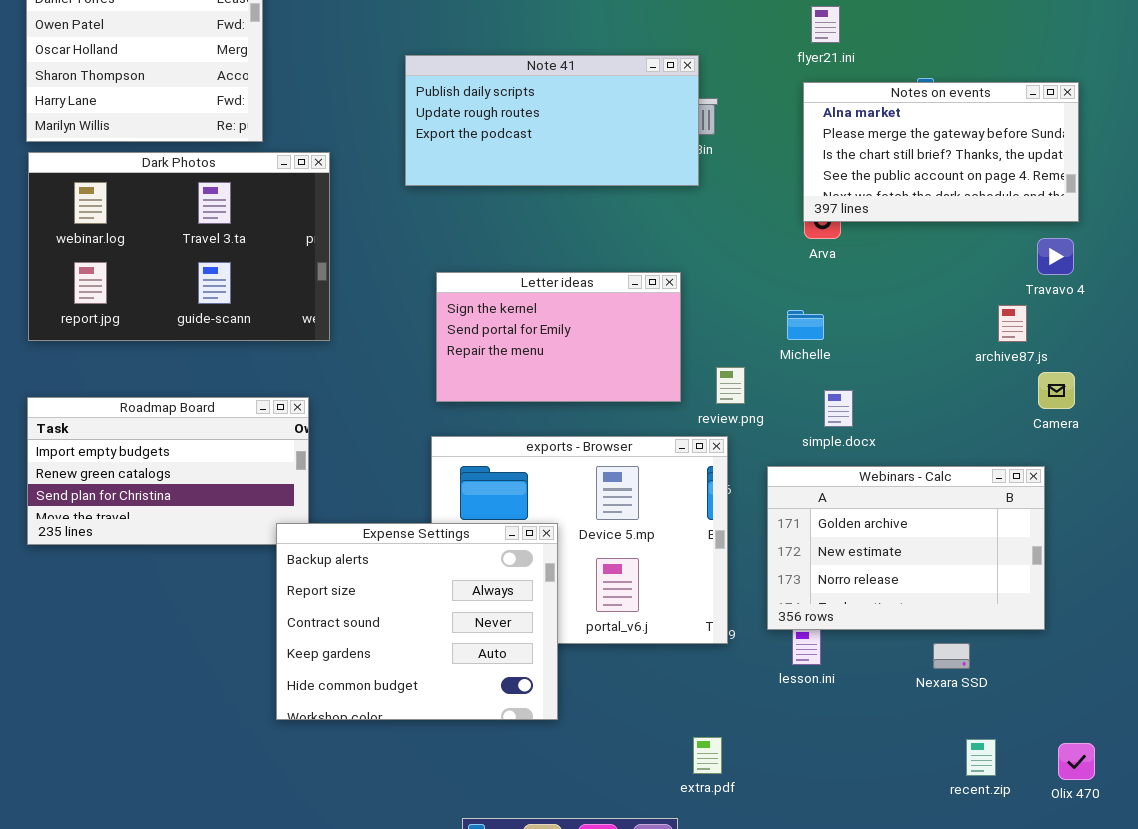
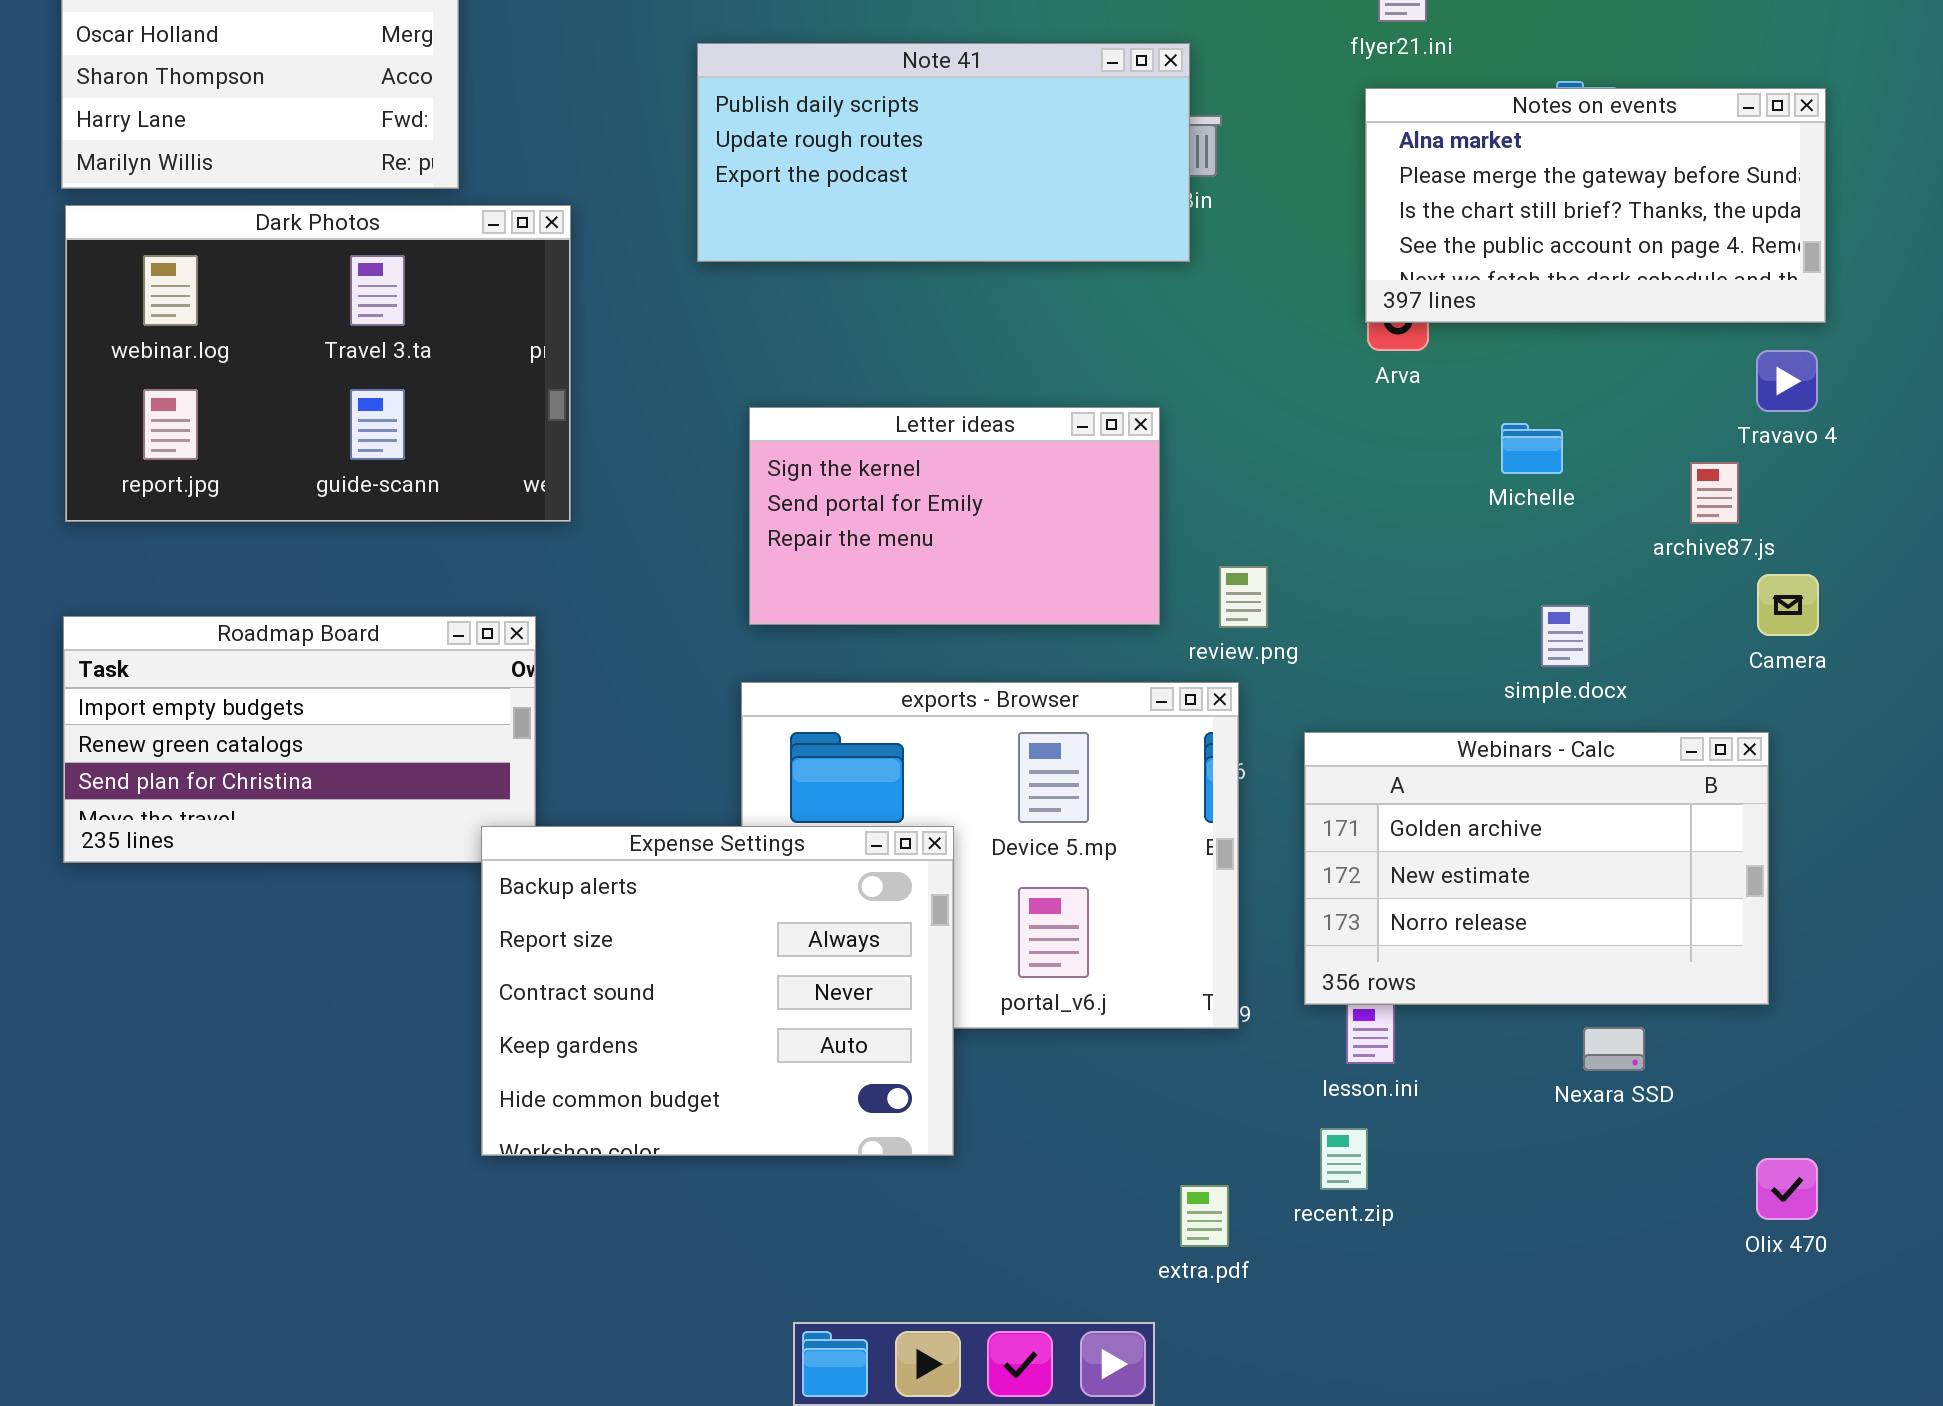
Michelle: [787,310,824,340] -> [1501,423,1563,474], moved
simple.docx: [824,390,853,427] -> [1541,605,1590,667], moved
recent.zip: [966,739,996,776] -> [1320,1128,1368,1190], moved
Olix 470: [1058,743,1095,780] -> [1756,1158,1818,1220], moved

